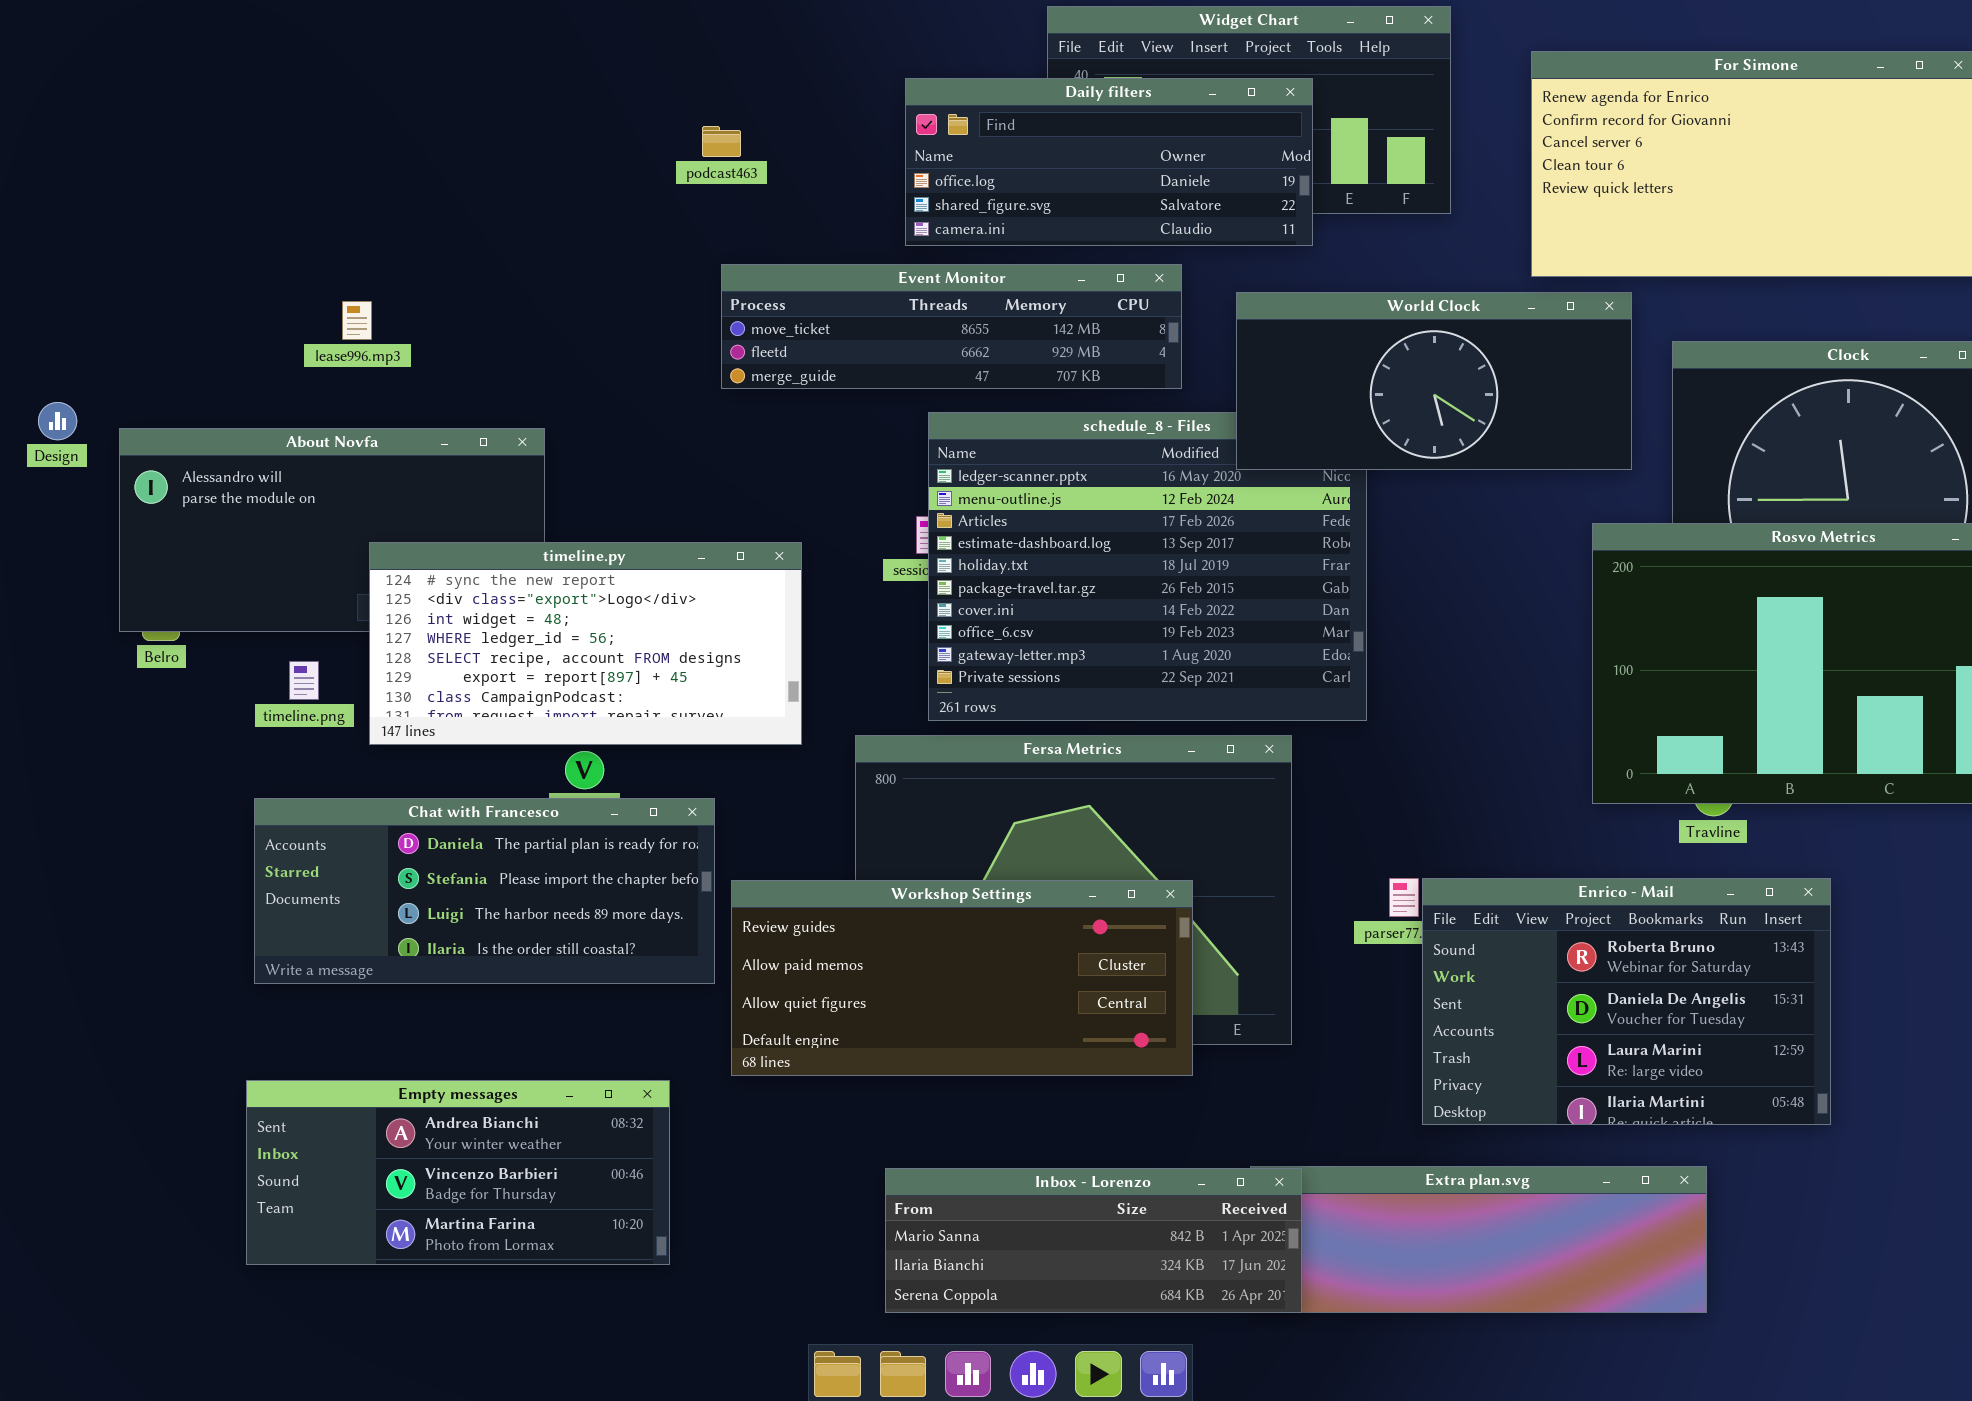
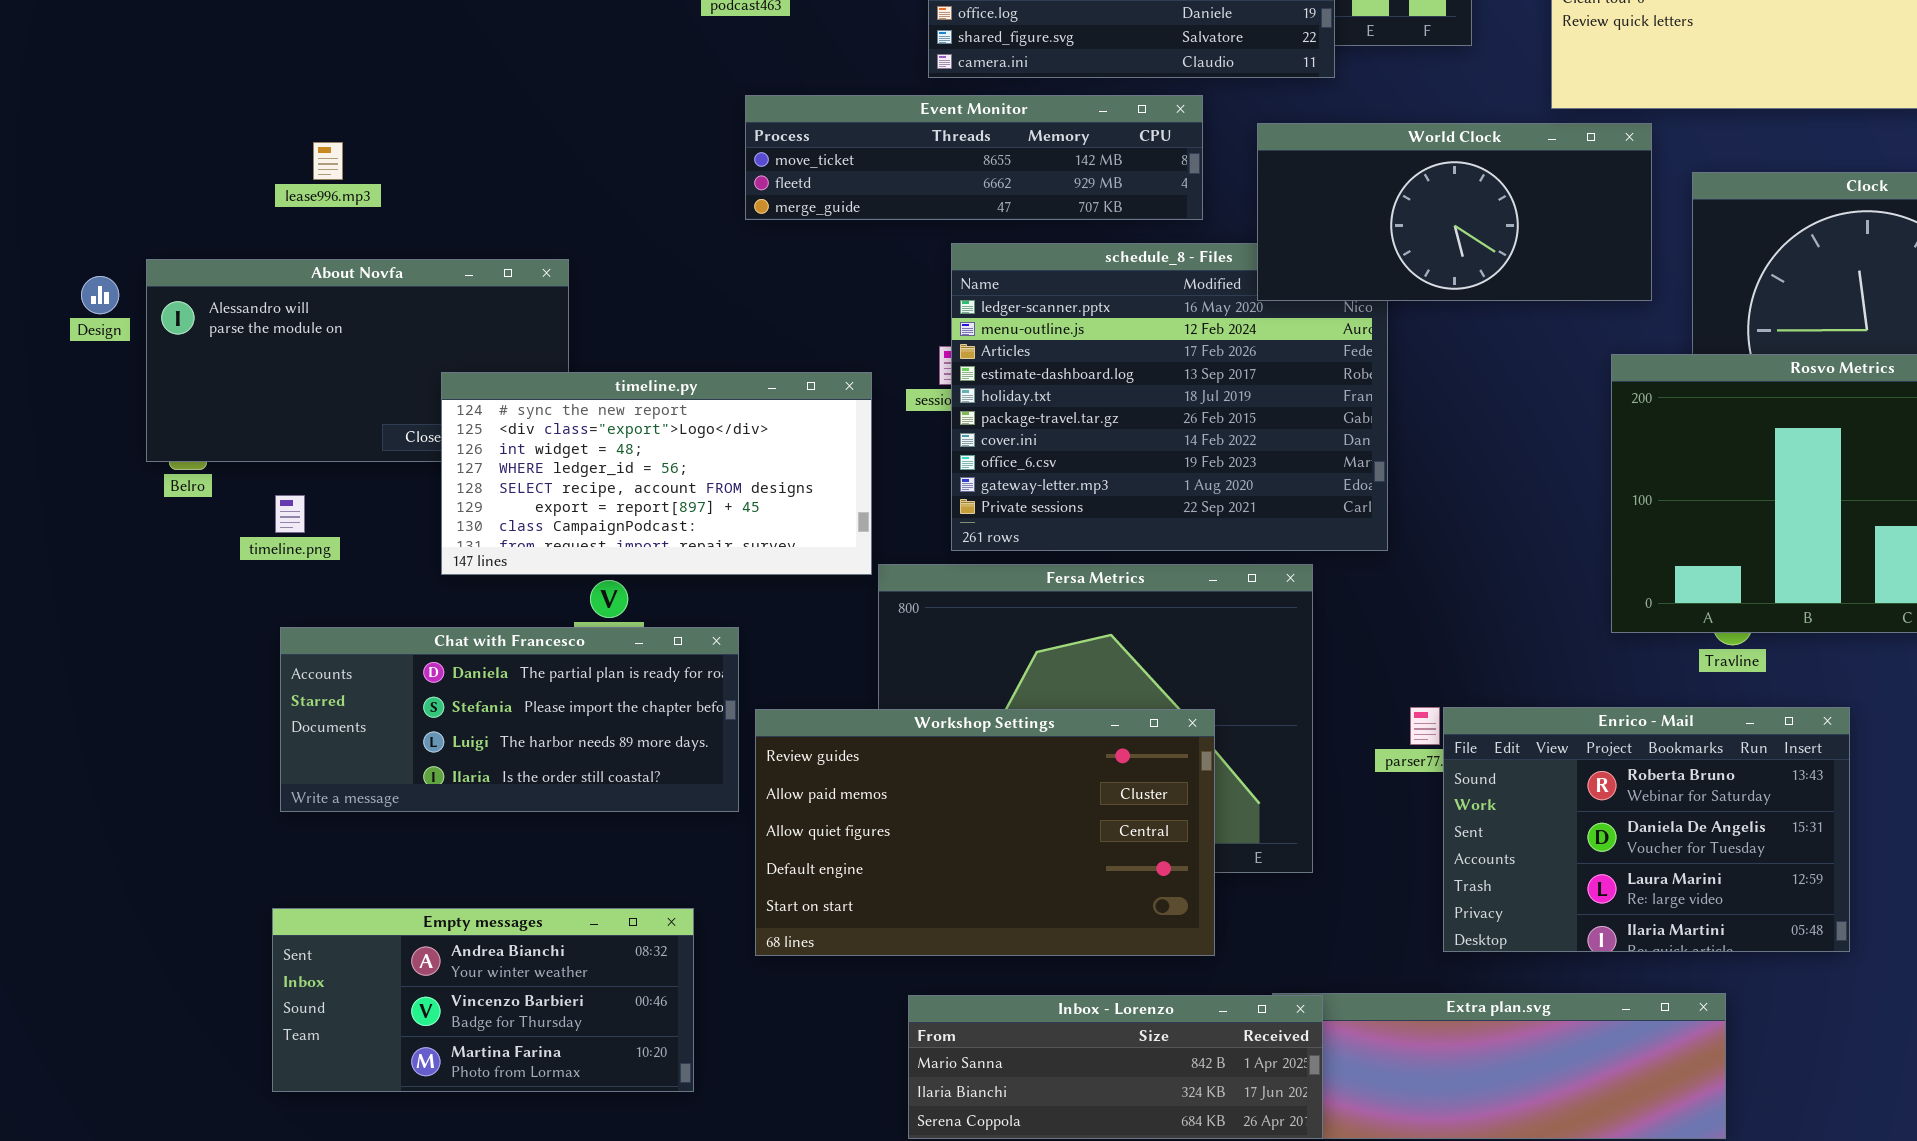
lease996.mp3: [342,301,372,340] -> [313,142,343,180], moved
Design: [38,402,77,440] -> [81,276,119,314], moved
timeline.py: [369,542,802,745] -> [441,372,872,575], moved
timeline.png: [289,661,319,700] -> [275,495,305,533], moved
Workshop Settings: [731,880,1193,1076] -> [755,709,1215,956], resized

